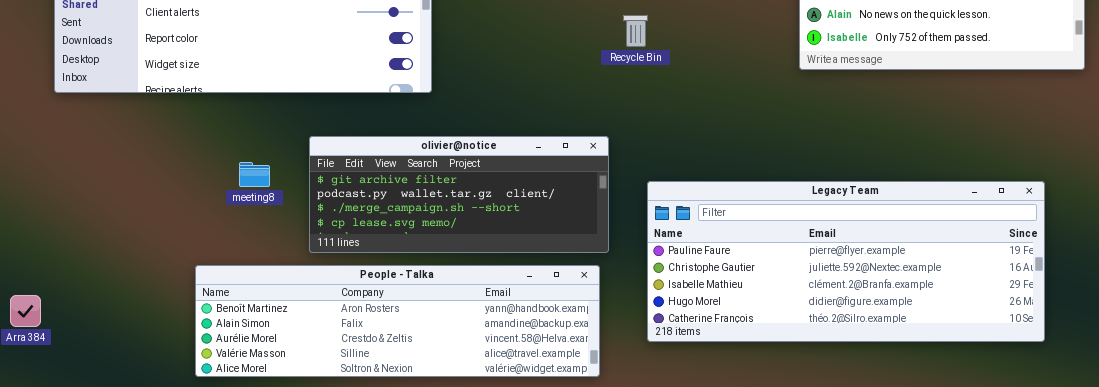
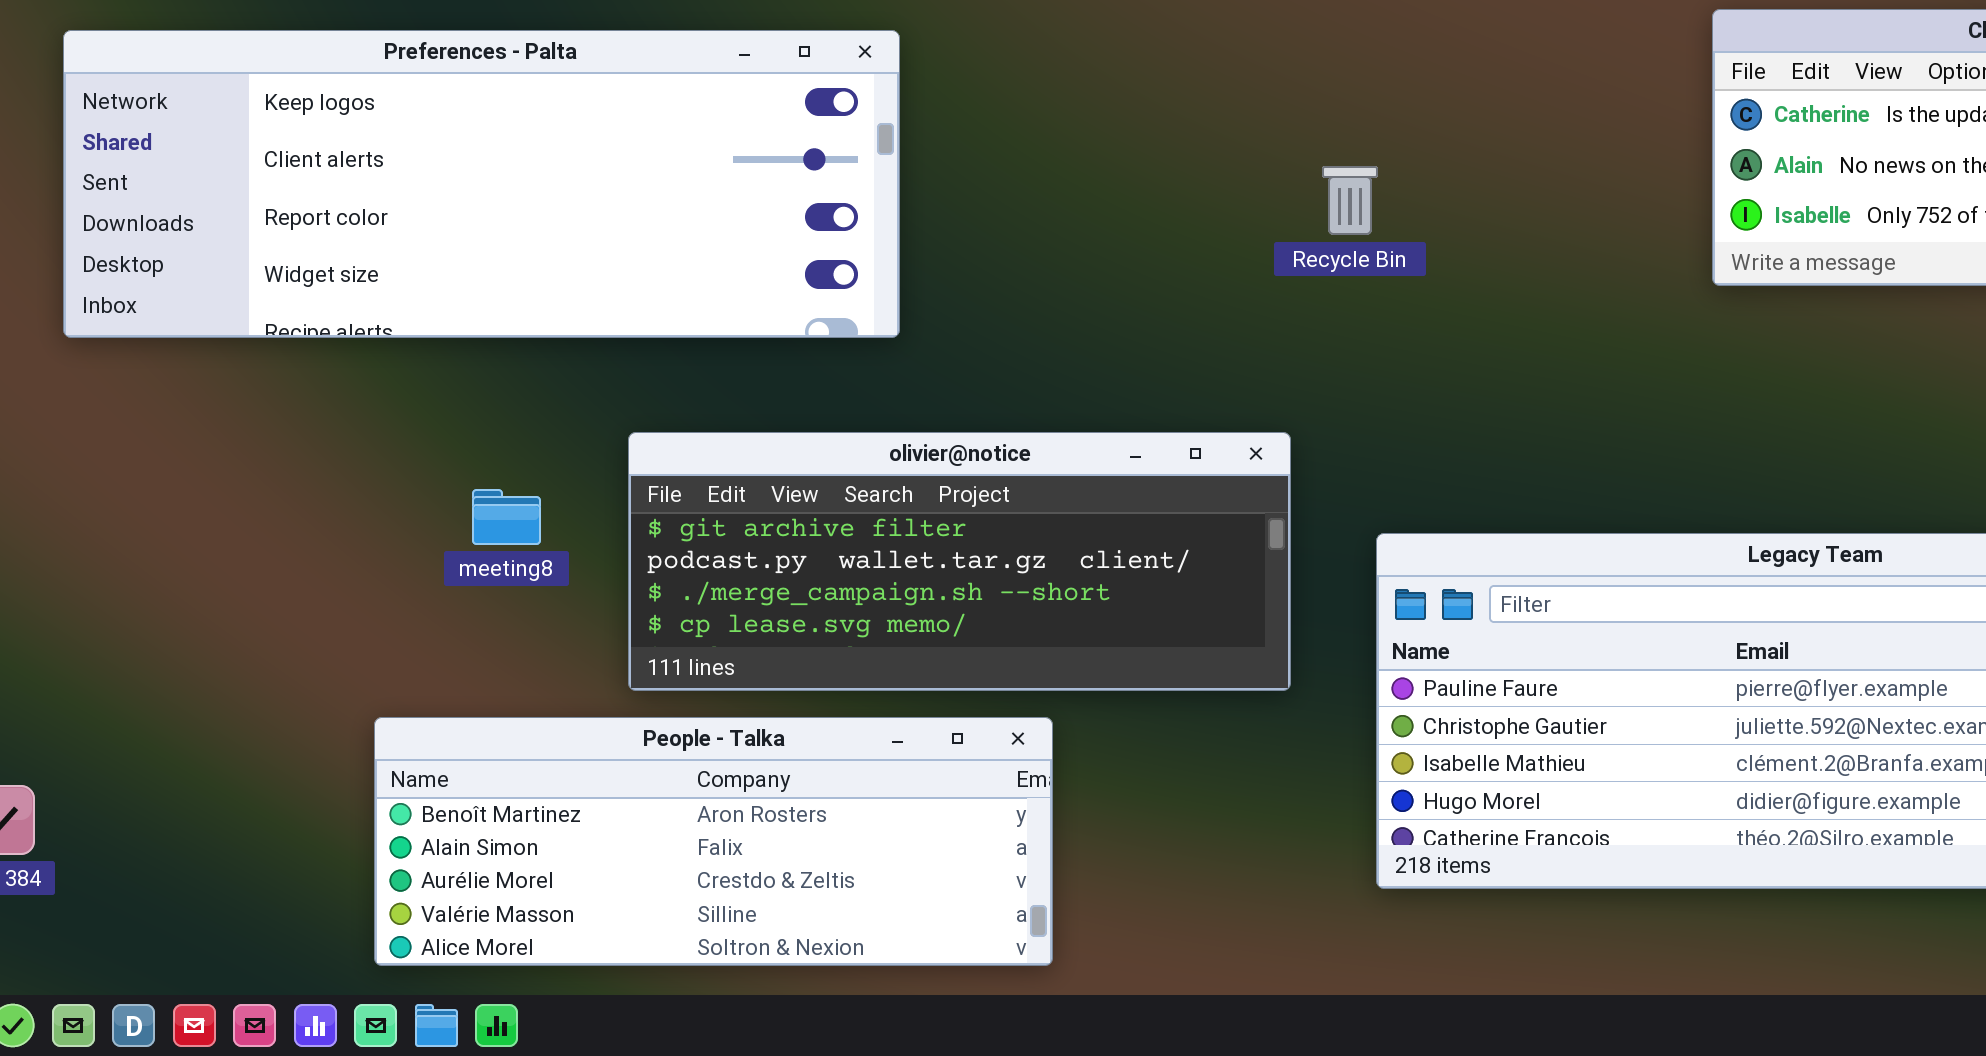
People - Talka: [195,265,600,377] -> [374,717,1053,966], resized

